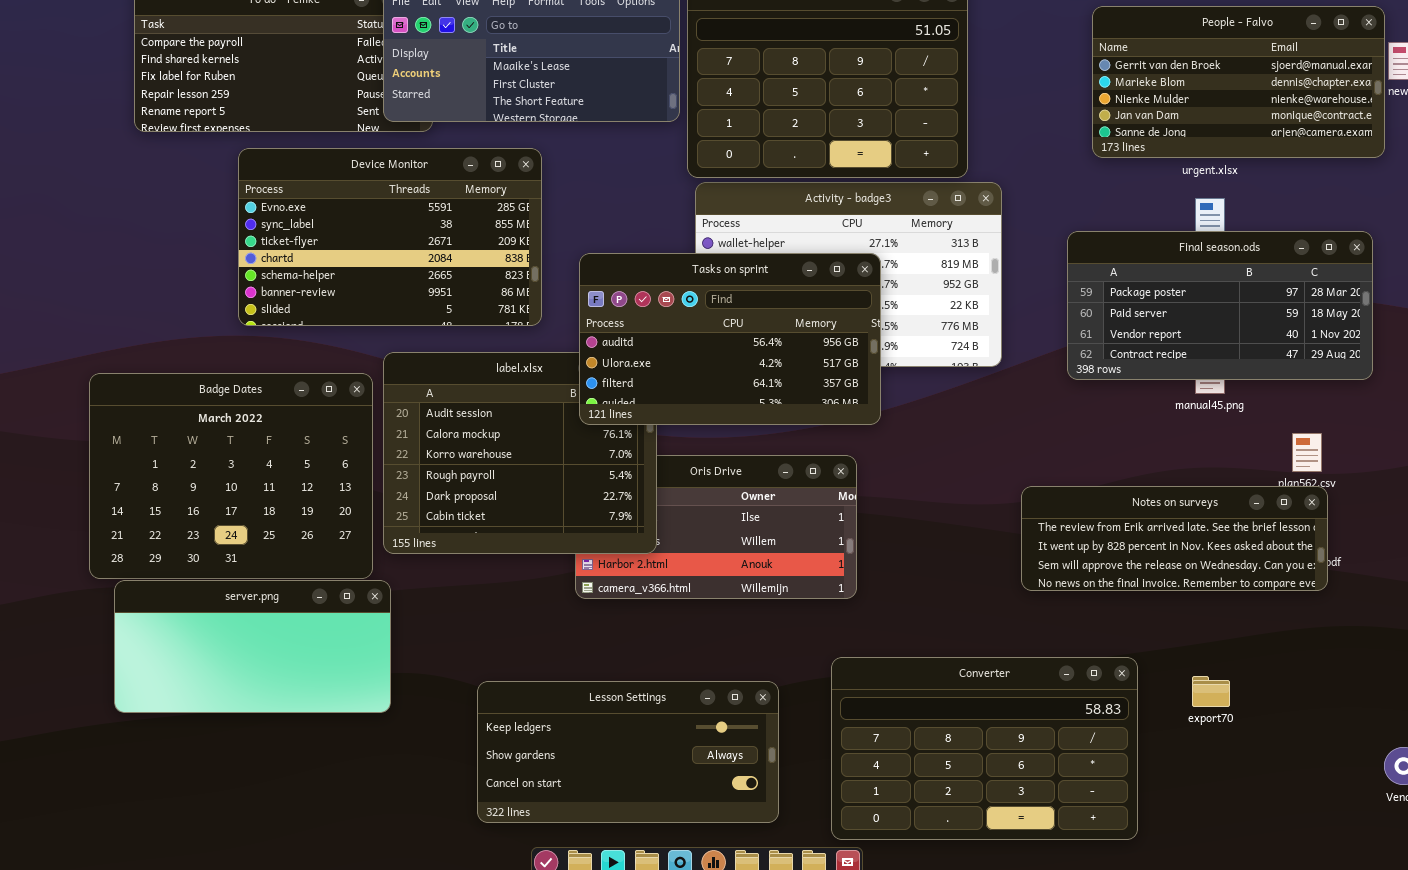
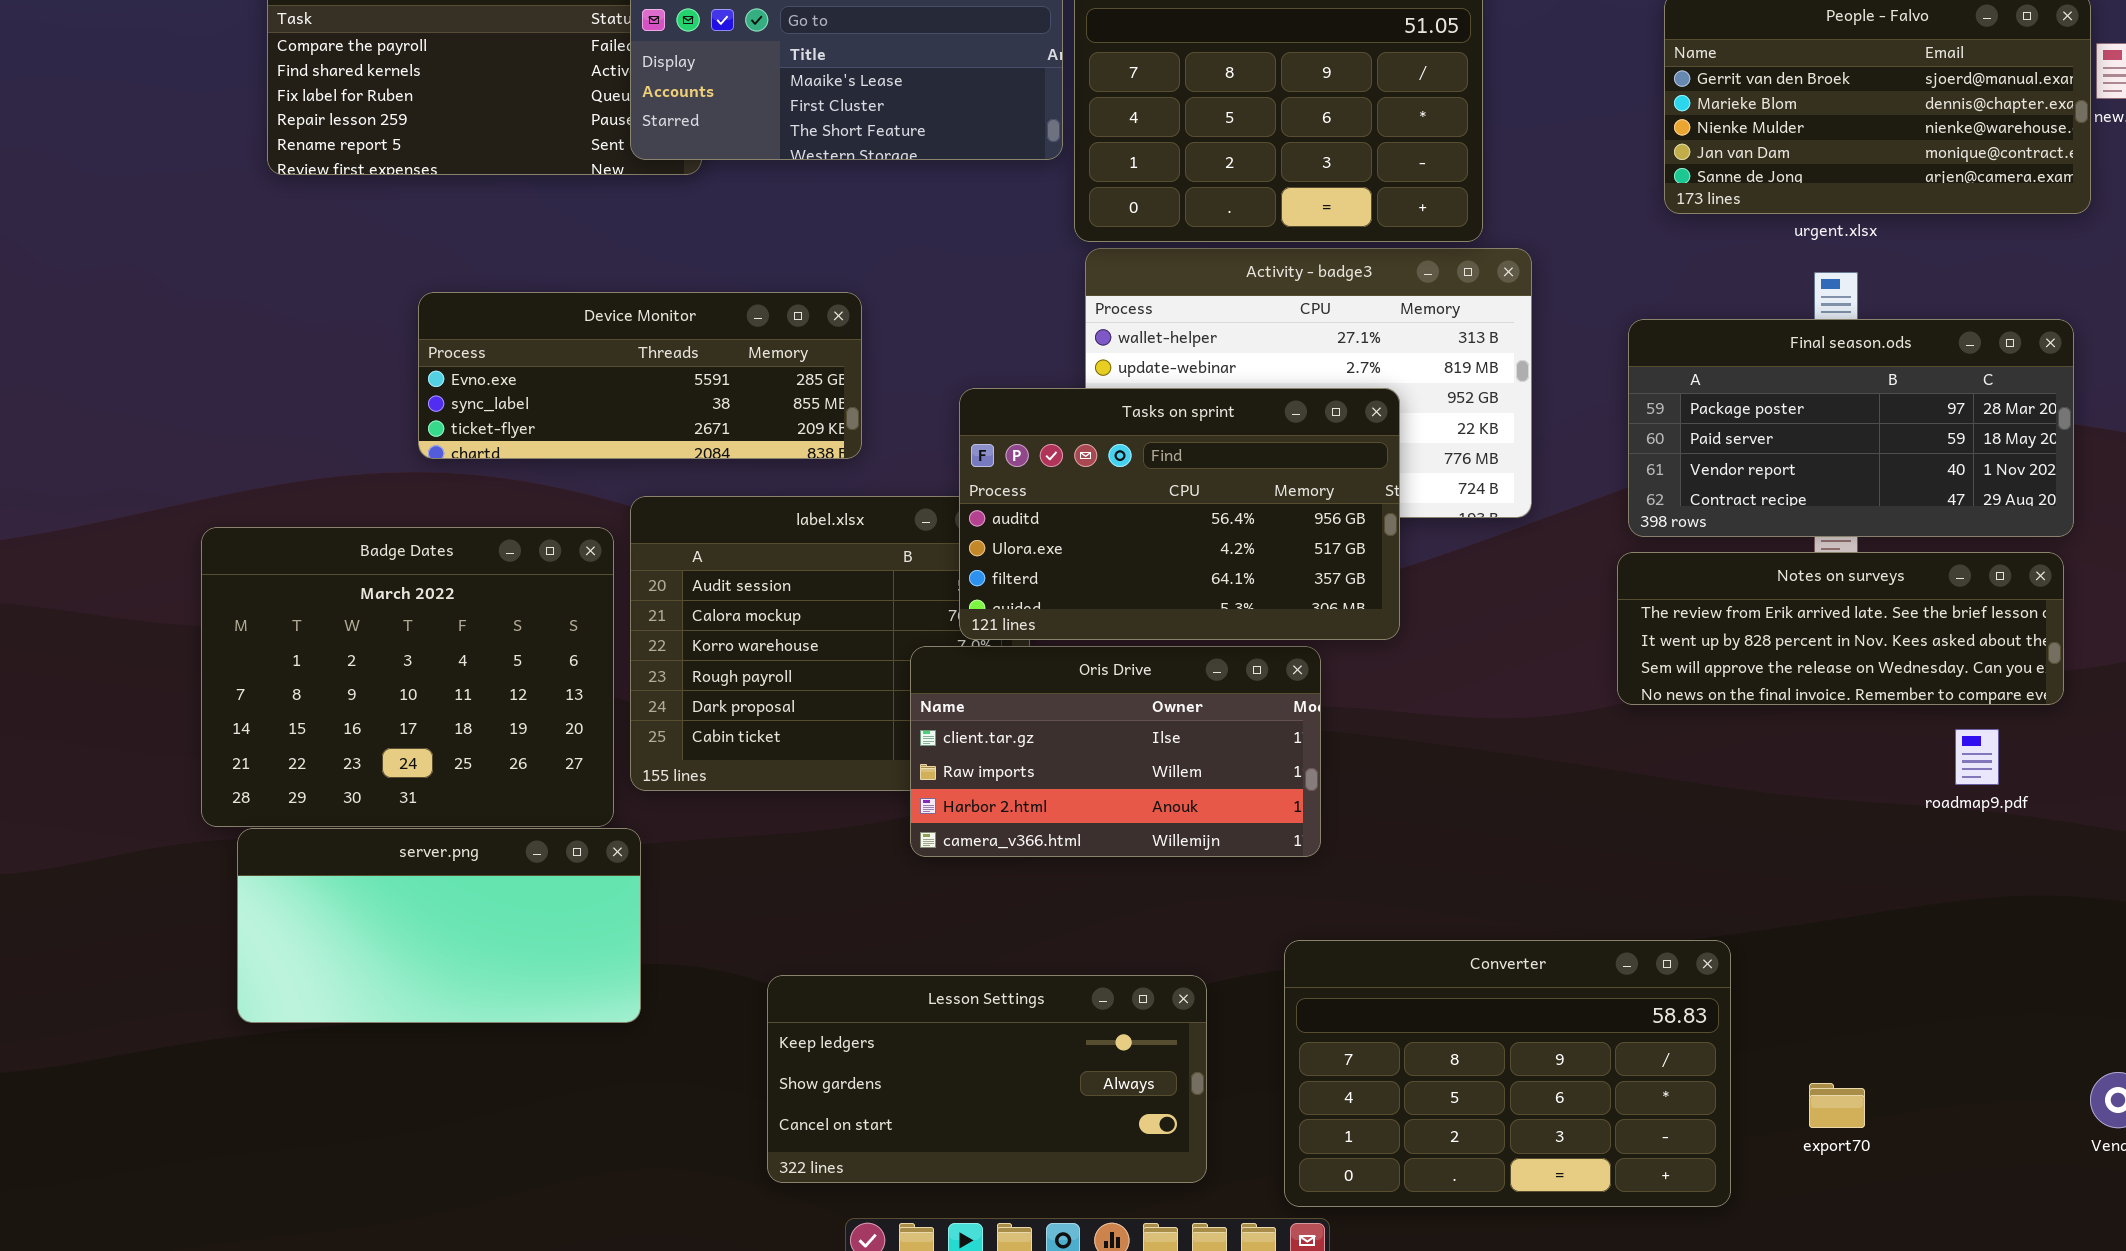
Device Monitor: [238,148,542,326] -> [418,292,862,459], resized
Tasks on sprint: [579,253,881,425] -> [959,388,1400,640], moved
Oris Drive: [575,455,857,599] -> [910,646,1321,857], raised
Notes on surveys: [1021,486,1328,591] -> [1617,552,2064,705], moved
export70: [1192,676,1230,707] -> [1809,1083,1865,1128], moved

